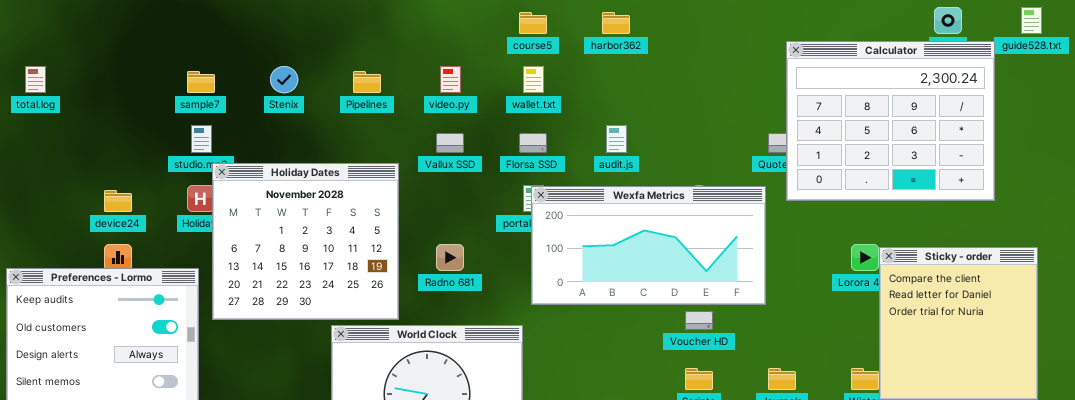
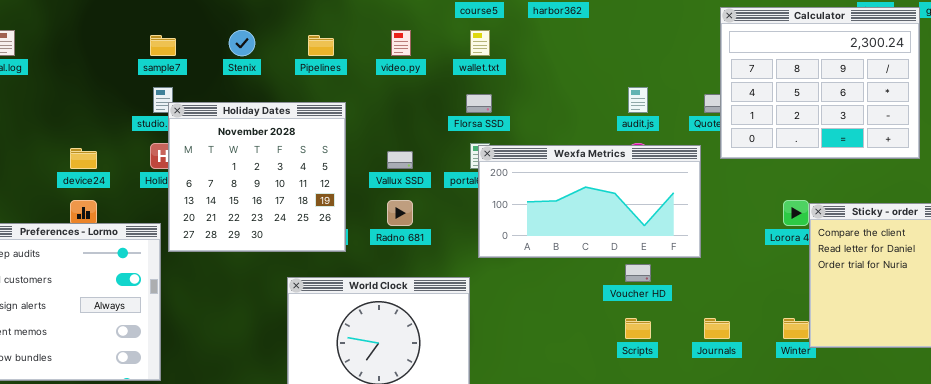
audit.js: [606,125,627,153] -> [628,87,648,113], moved
Vallux SSD: [436,133,464,153] -> [387,151,413,169], moved
Holiday Dates: [212,163,399,320] -> [168,102,346,252], moved

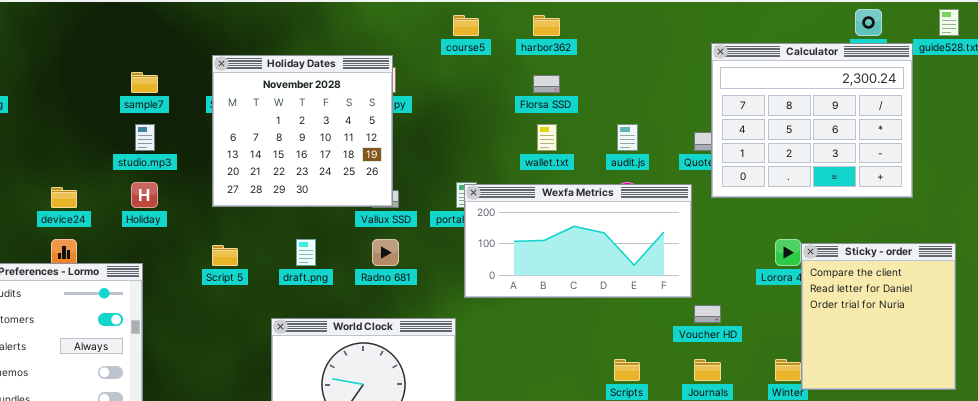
wallet.txt: [470,30,490,56] -> [537,124,557,151], moved
Florsa SSD: [466,94,492,113] -> [533,75,560,93], moved
Holiday Dates: [168,102,346,252] -> [212,55,393,207], moved
Voucher HD: [625,264,651,282] -> [694,305,721,323], moved

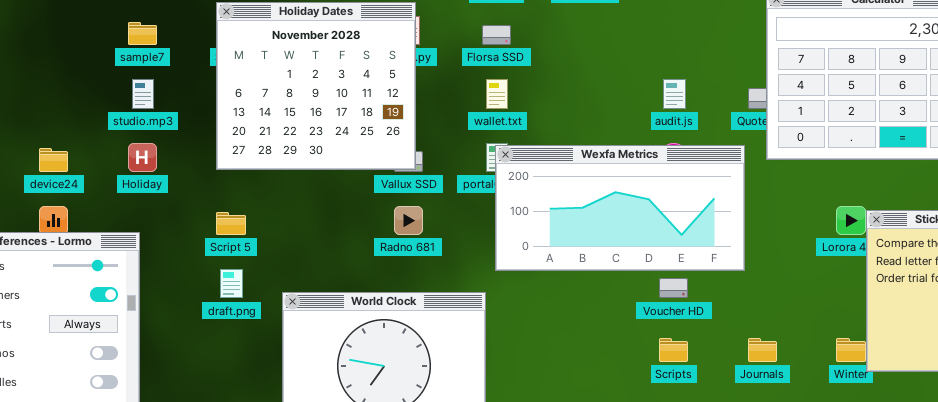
Florsa SSD: [533,75,560,93] -> [482,25,511,45], moved
wallet.txt: [537,124,557,151] -> [486,79,508,109], moved
draft.png: [296,239,316,266] -> [220,269,243,298], moved
Voucher HD: [694,305,721,323] -> [659,278,688,298], moved

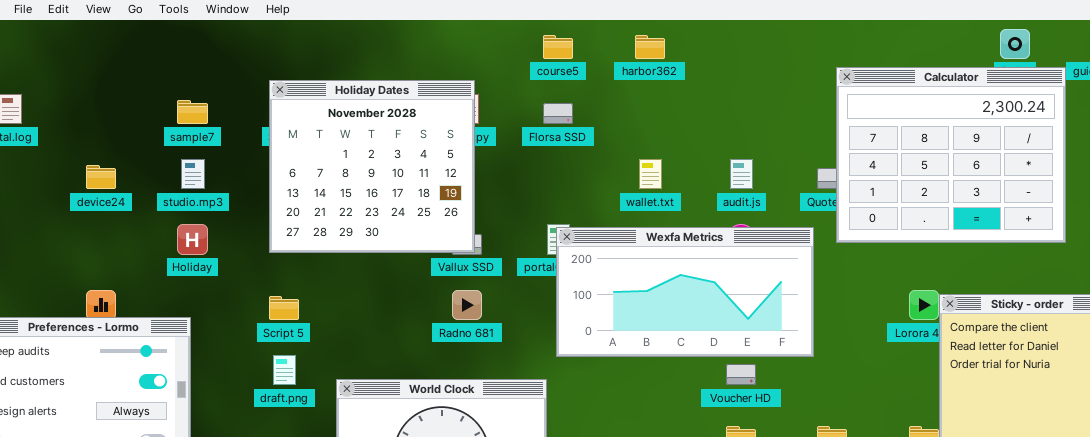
wallet.txt: [486,79,508,109] -> [639,159,662,189], moved
device24: [39,148,68,172] -> [86,165,116,189], moved

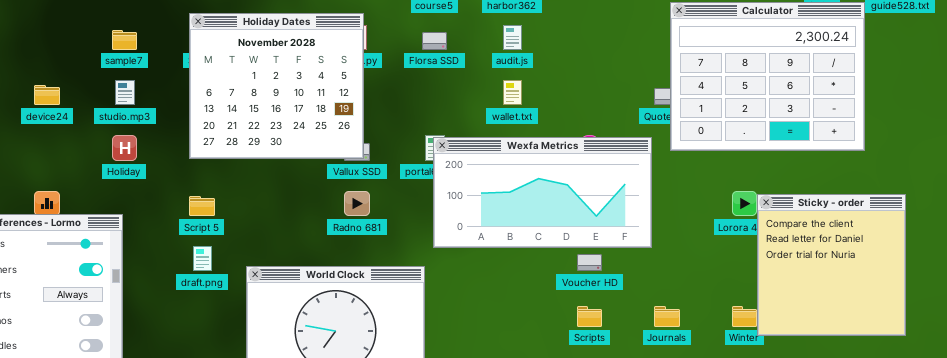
audit.js: [730,159,753,189] -> [503,25,522,50], moved

